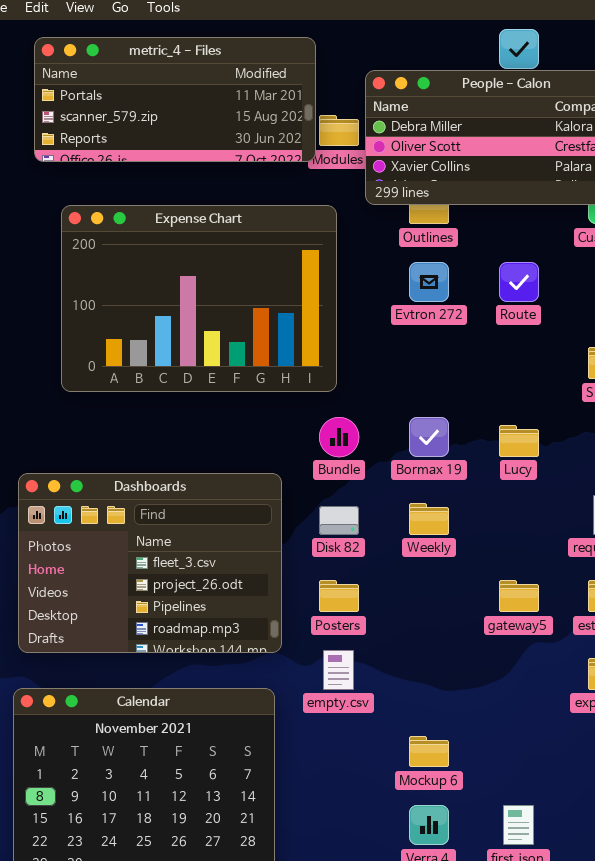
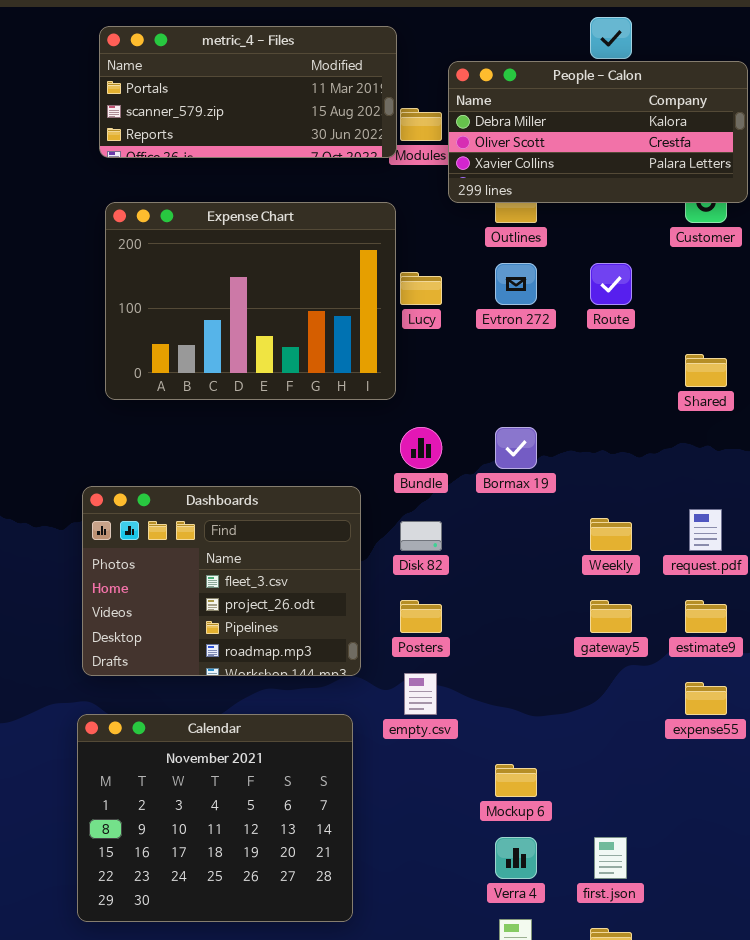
Expense Chart: [61,205,337,392] -> [105,202,396,400], moved
Lucy: [499,425,539,457] -> [400,272,442,305], moved
Weekly: [409,503,449,535] -> [590,518,632,551], moved

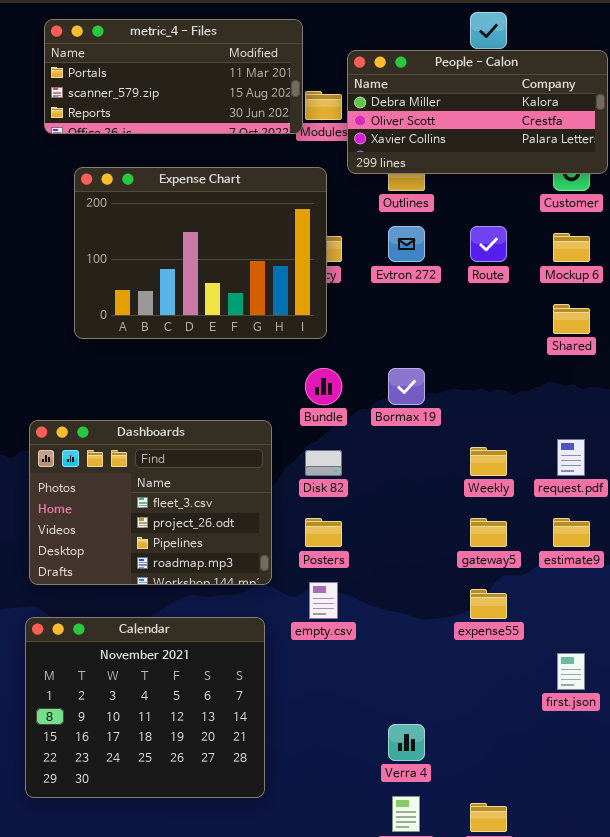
Expense Chart: [105,202,396,400] -> [74,167,327,339], moved
expense55: [685,682,727,715] -> [470,589,507,619], moved
Mockup 6: [495,764,537,797] -> [553,233,590,262], moved
first.json: [594,837,627,879] -> [557,653,585,690], moved

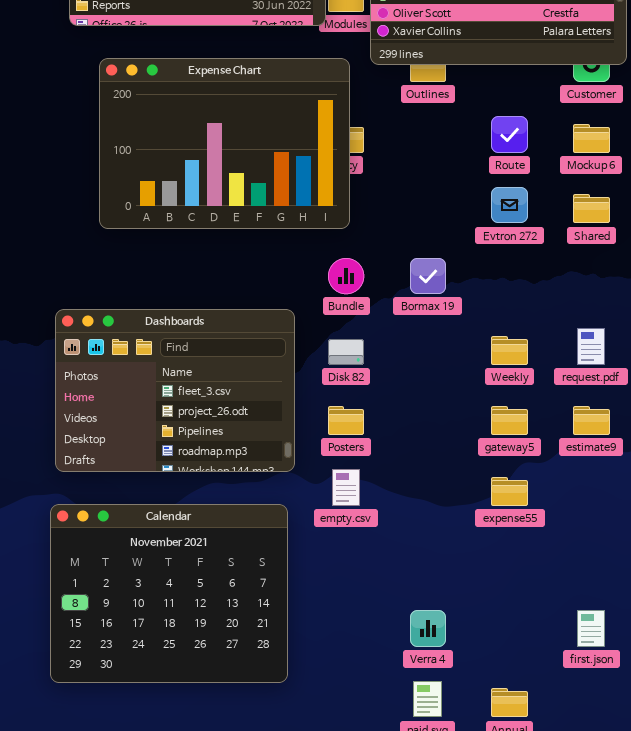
Evtron 272: [388,226,425,262] -> [491,187,528,223], moved
first.json: [557,653,585,690] -> [577,610,605,647], moved

